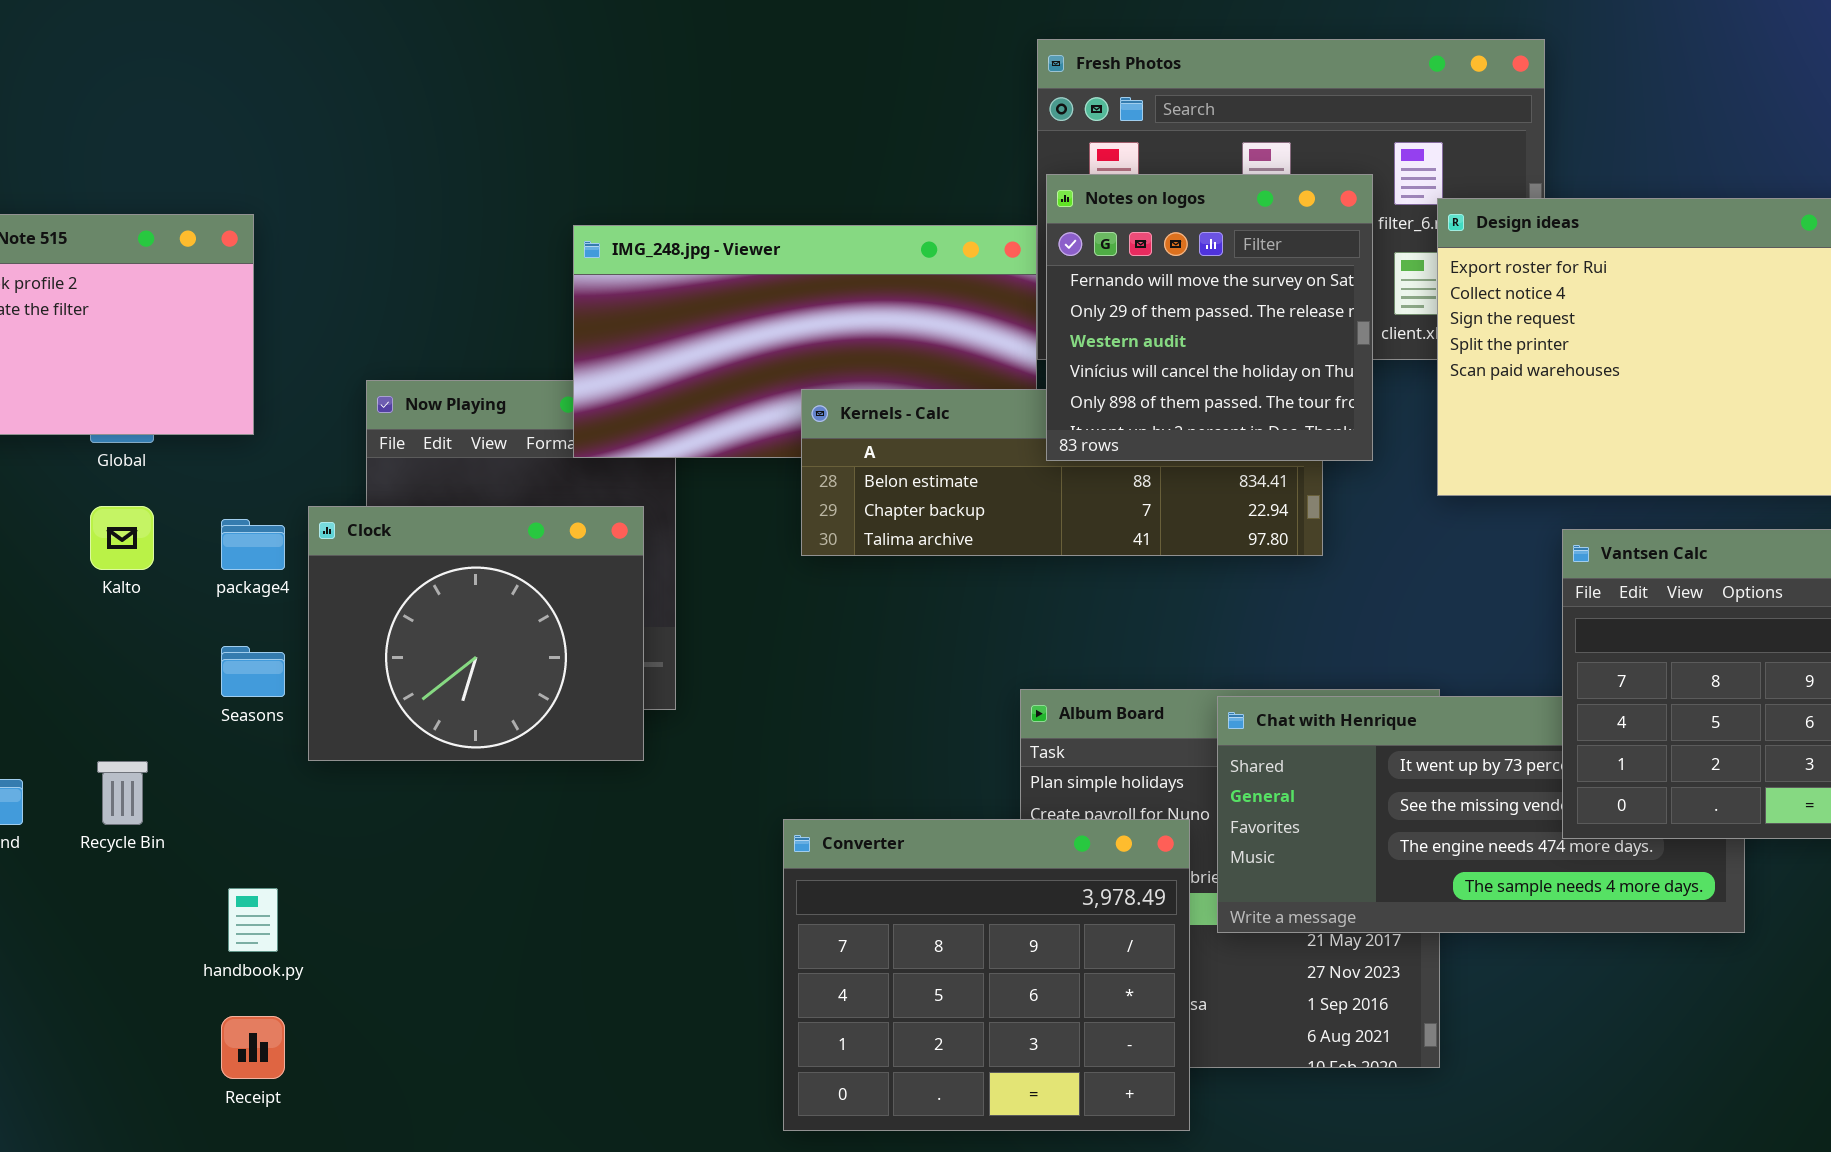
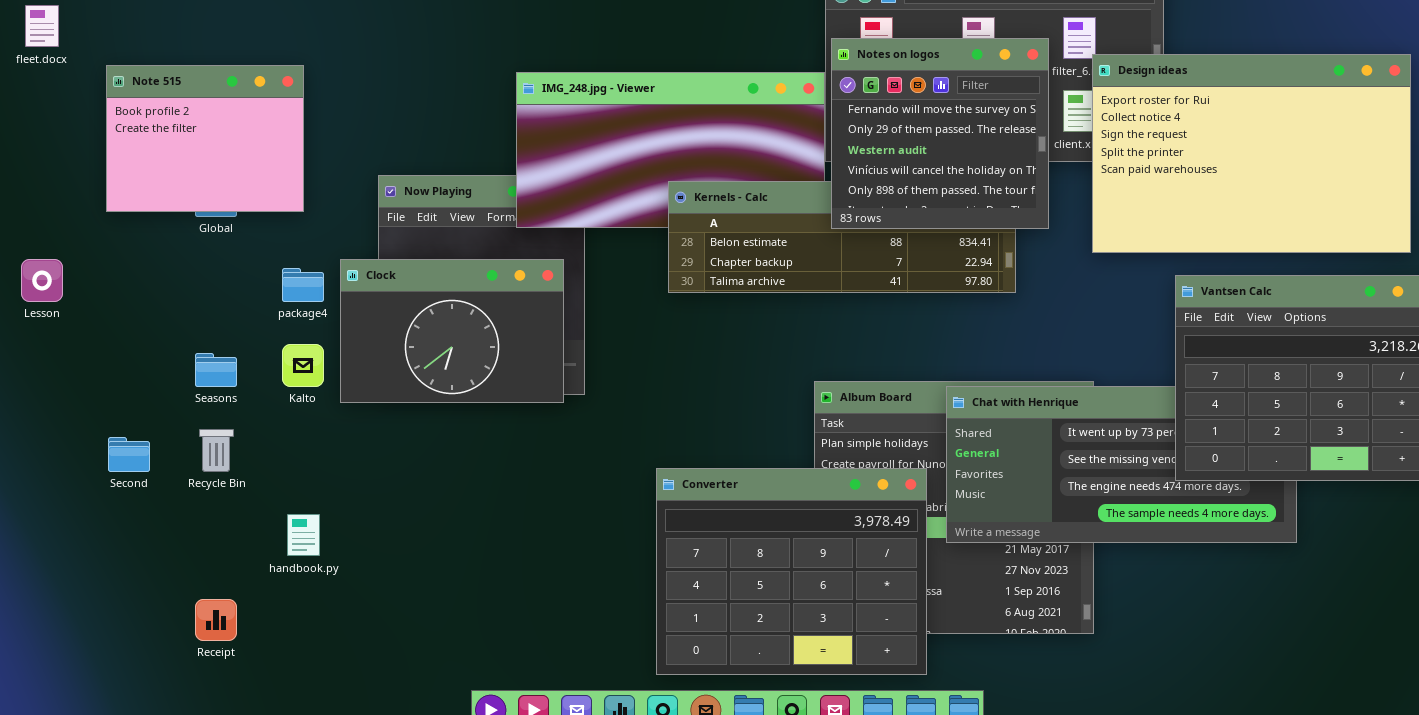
Kalto: [90,506,154,570] -> [282,344,324,387], moved
Clock: [308,506,644,761] -> [340,259,564,403], resized
Seasons: [221,646,285,697] -> [195,353,237,387], moved
Receipt: [221,1016,285,1079] -> [195,599,237,641], moved

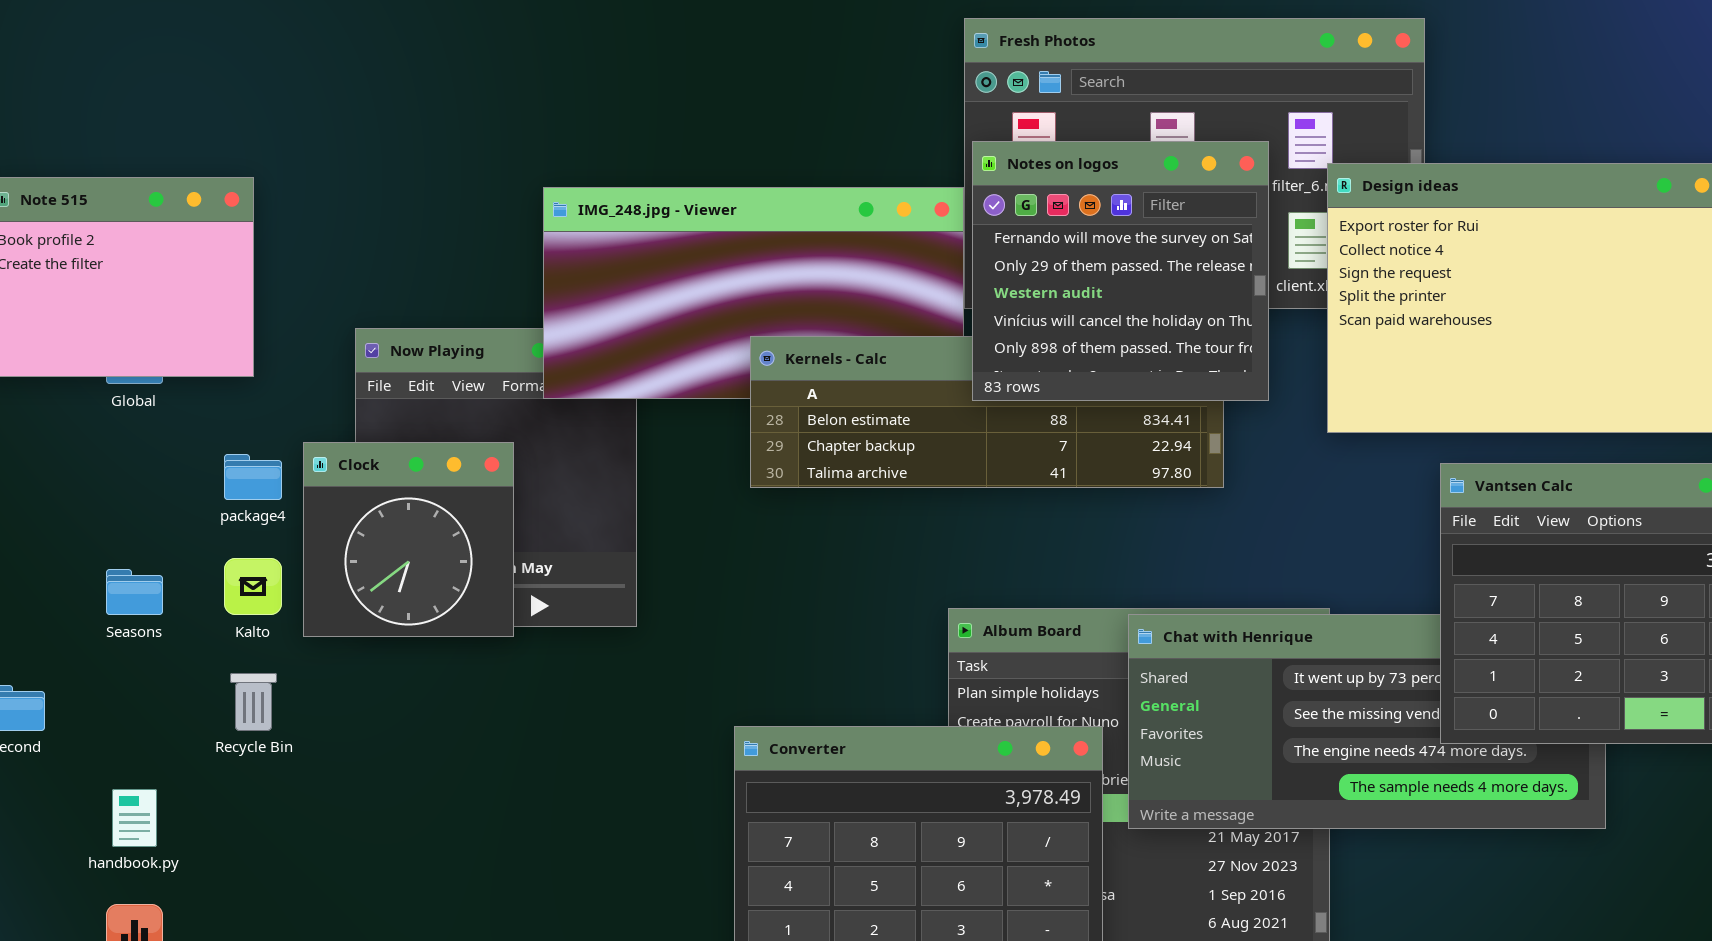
Clock: [340,259,564,403] -> [303,442,514,637], resized
Recycle Bin: [199,429,234,472] -> [230,673,277,731], moved
handbook.py: [287,514,320,556] -> [112,789,157,847], moved

